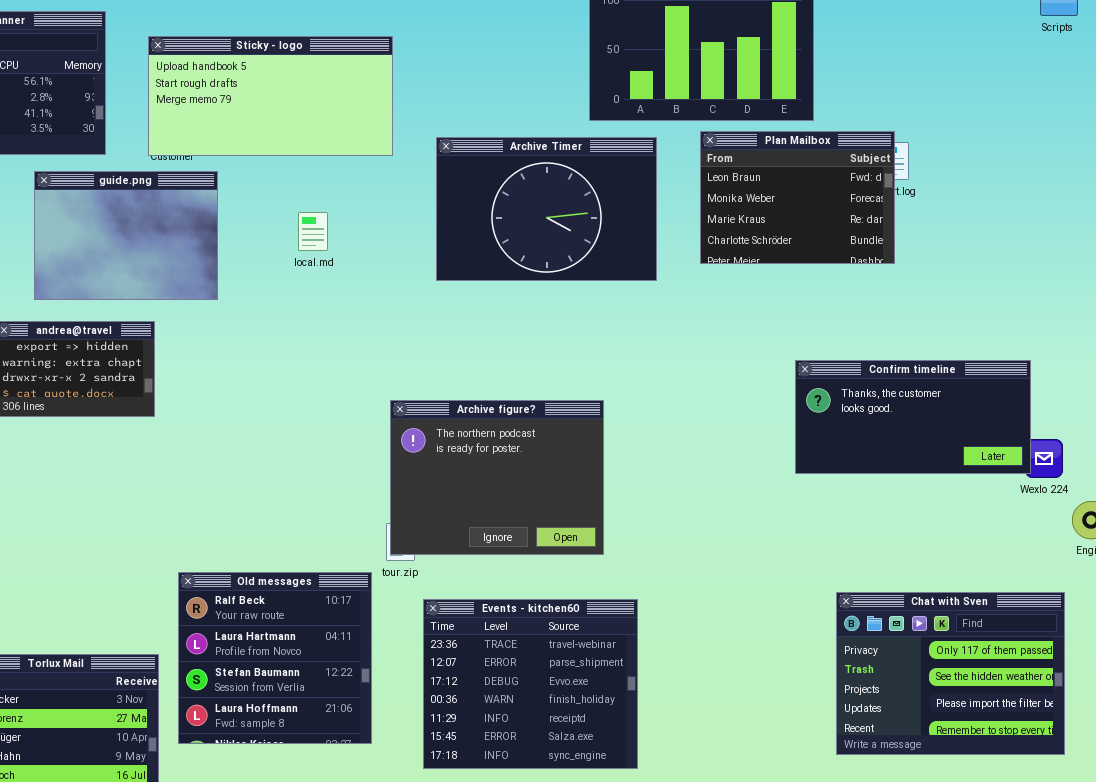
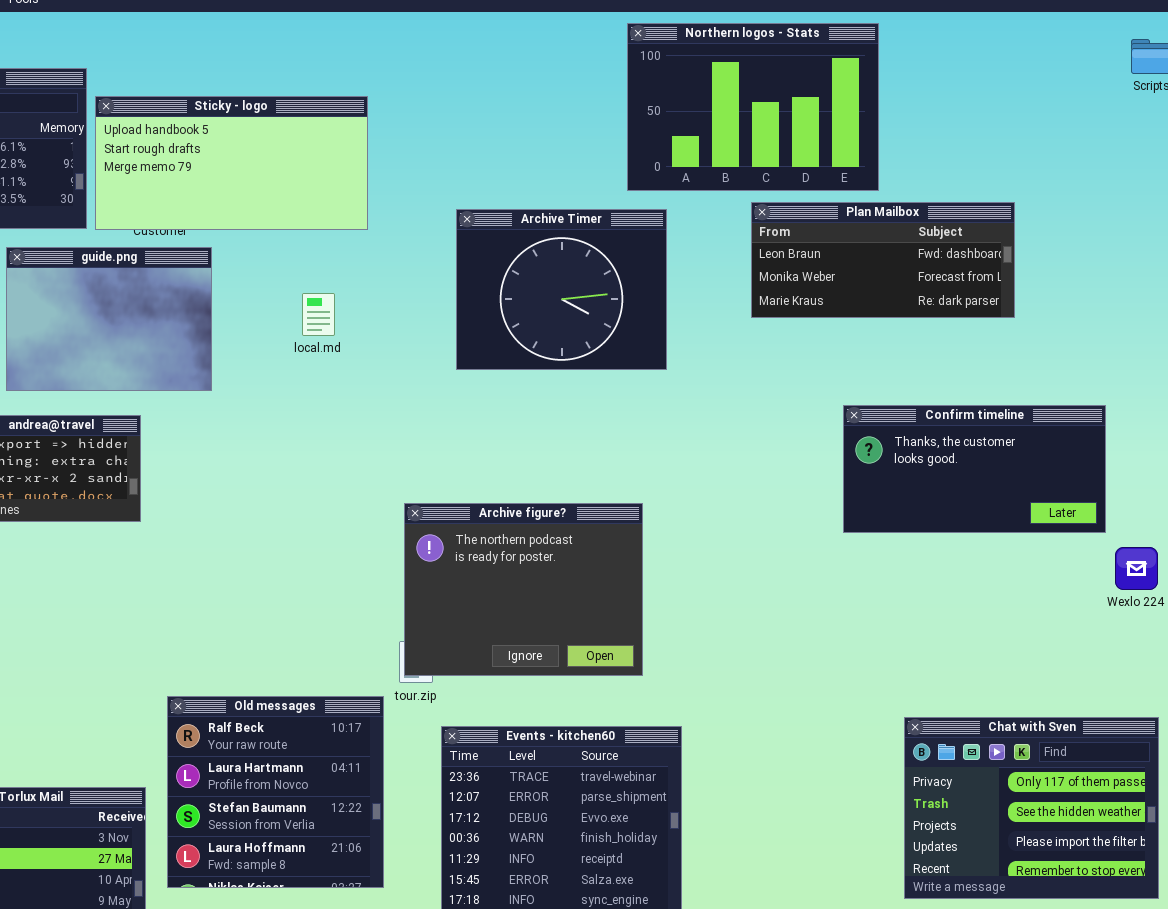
Sticky - logo: [148,36,393,156] -> [95,96,368,230], moved
Plan Mailbox: [700,131,895,264] -> [751,202,1015,318], resized
Archive Timer: [436,137,657,281] -> [456,209,667,370], resized
Confirm timeline: [795,360,1031,474] -> [843,405,1106,533], moved

